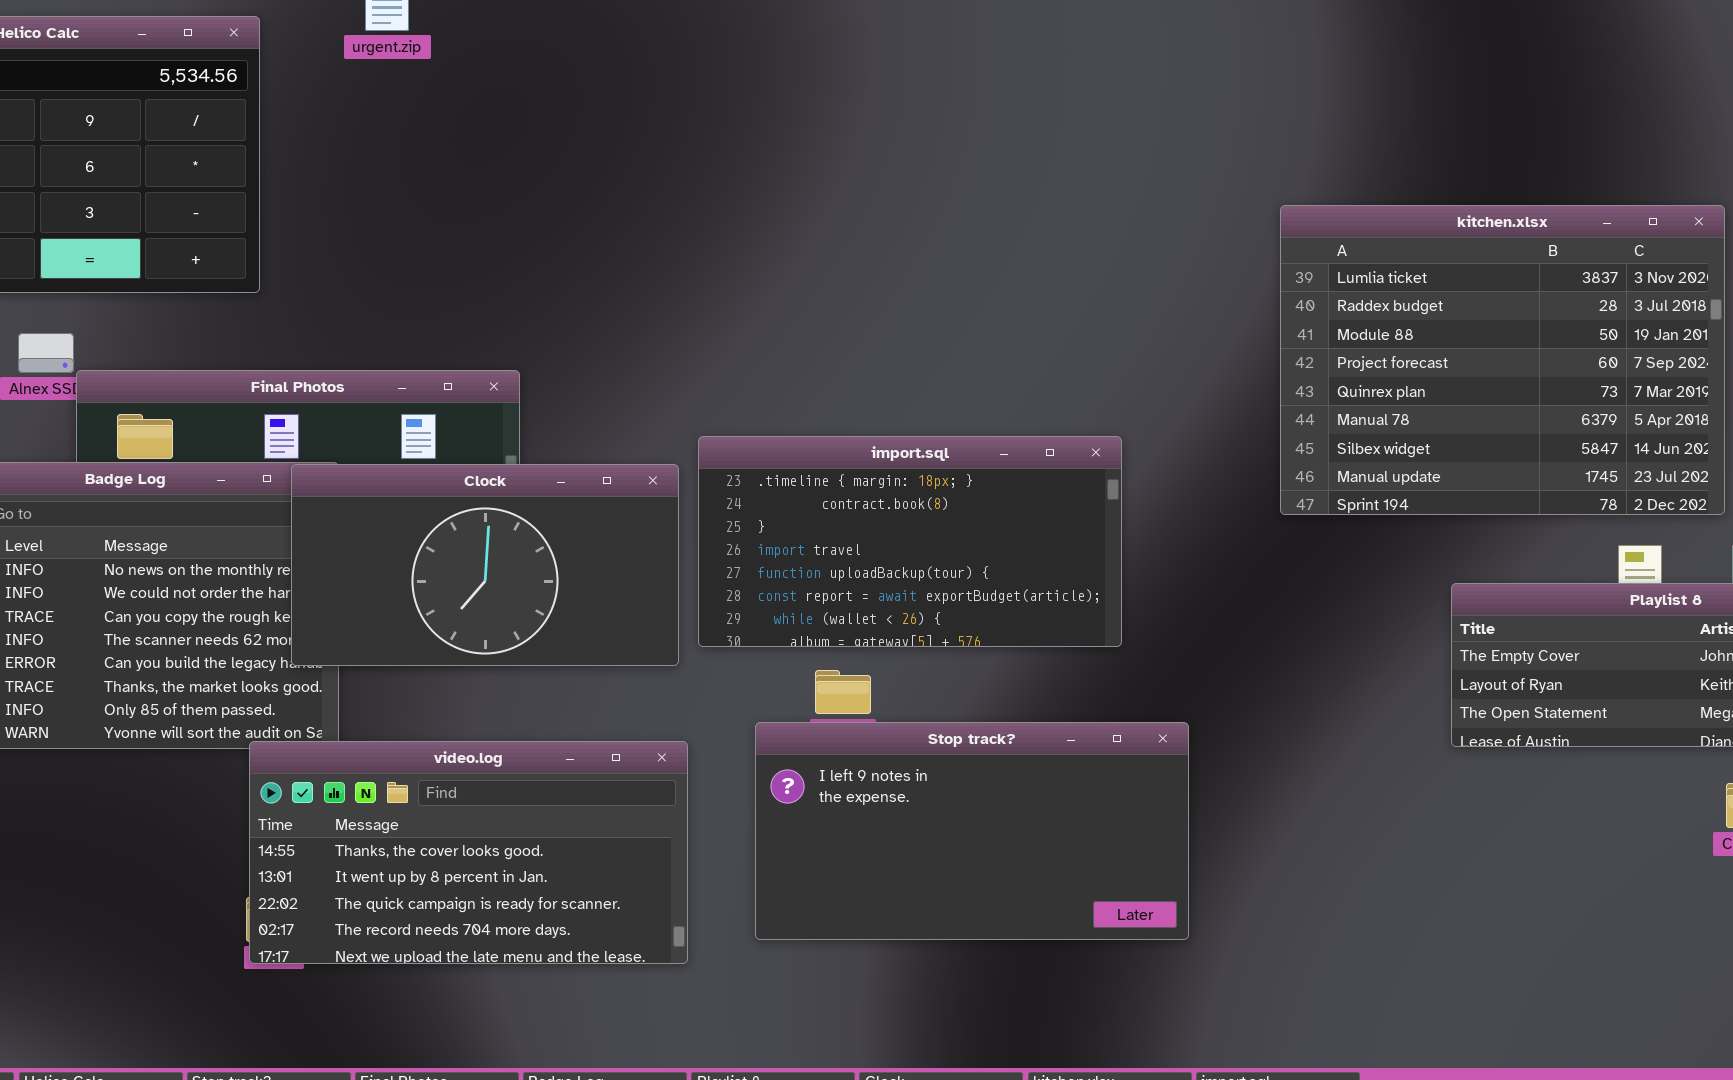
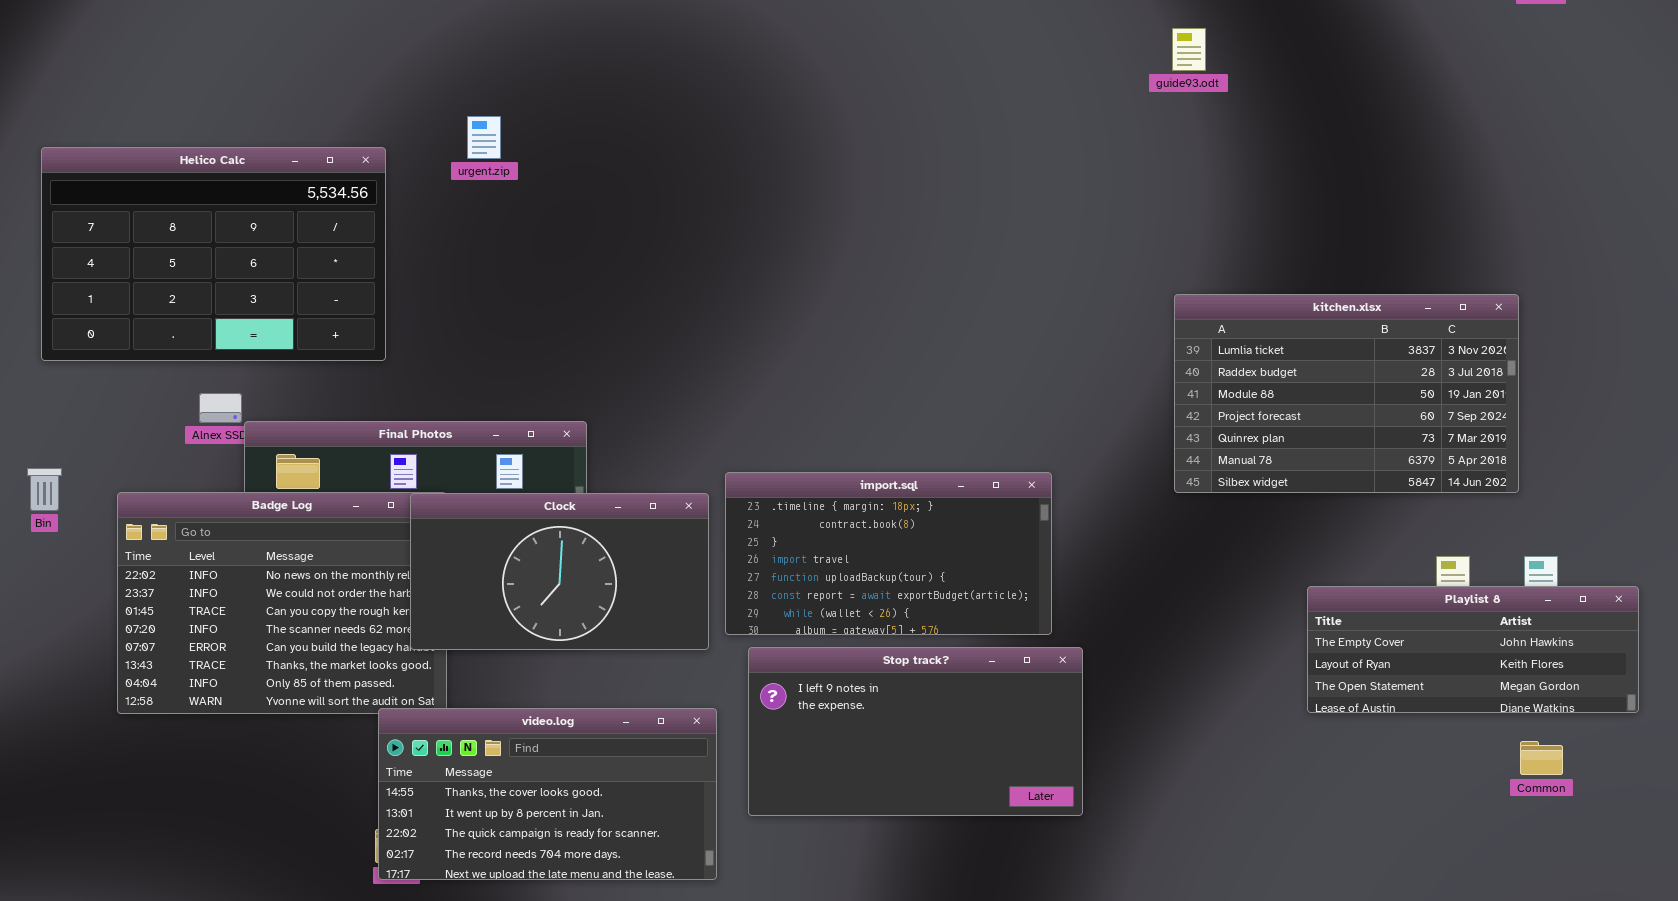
kitchen.xlsx: [1280,205,1725,515] -> [1174,294,1519,493], resized
Stop track?: [755,722,1189,940] -> [748,647,1083,816], moved

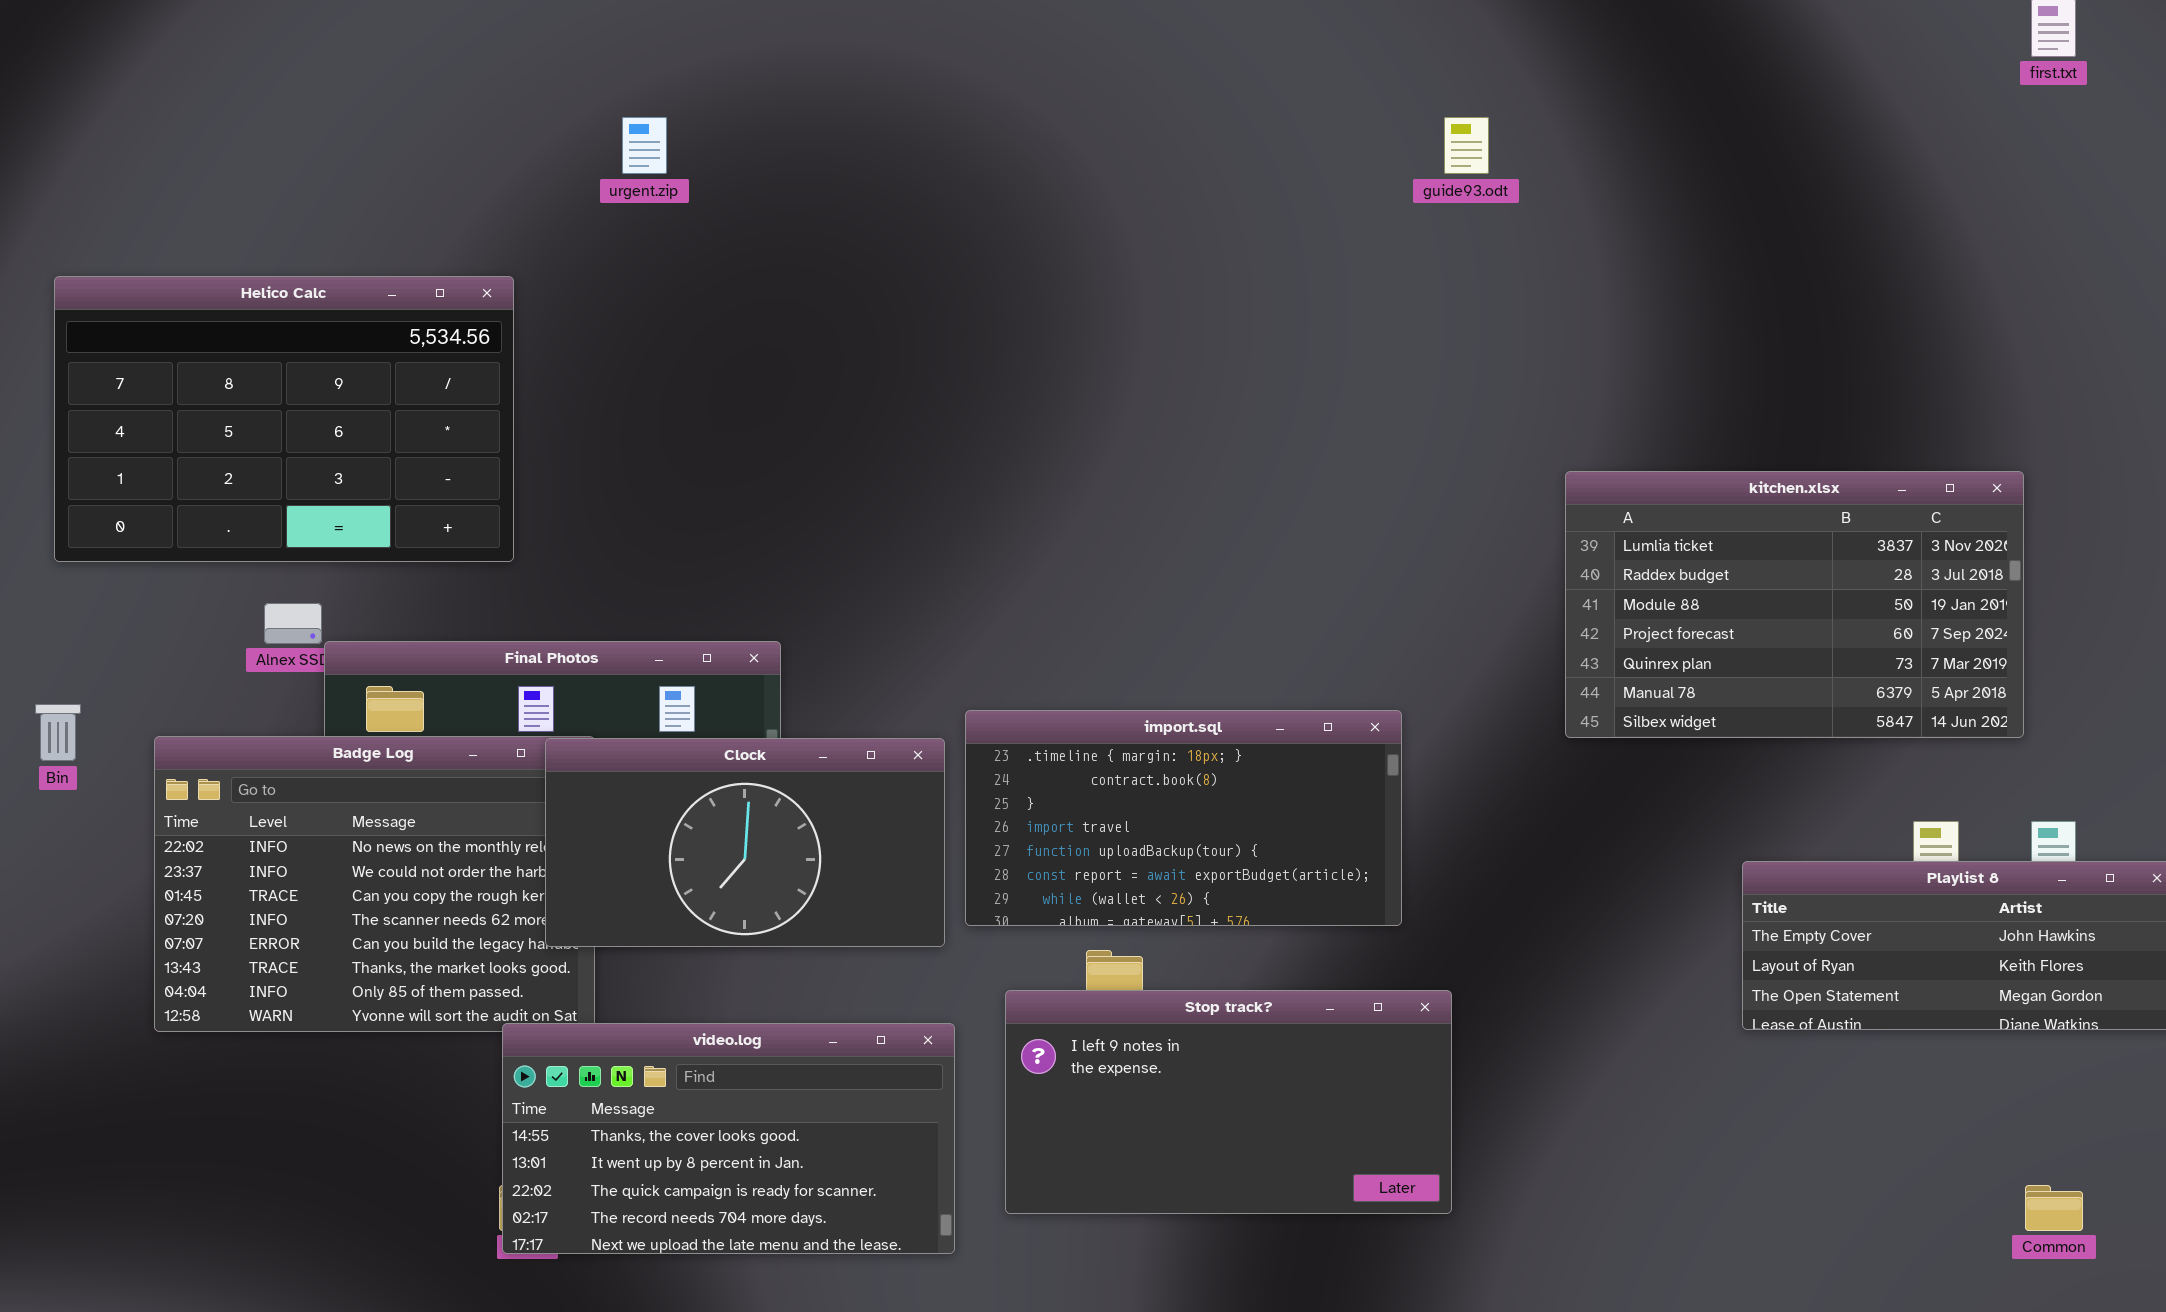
guide93.odt: [1172,28,1206,71] -> [1444,117,1489,174], moved
urgent.zip: [467,116,501,159] -> [622,117,667,174], moved
Stop track?: [748,647,1083,816] -> [1005,990,1452,1214], moved
Common: [1520,741,1563,775] -> [2025,1185,2083,1231], moved

